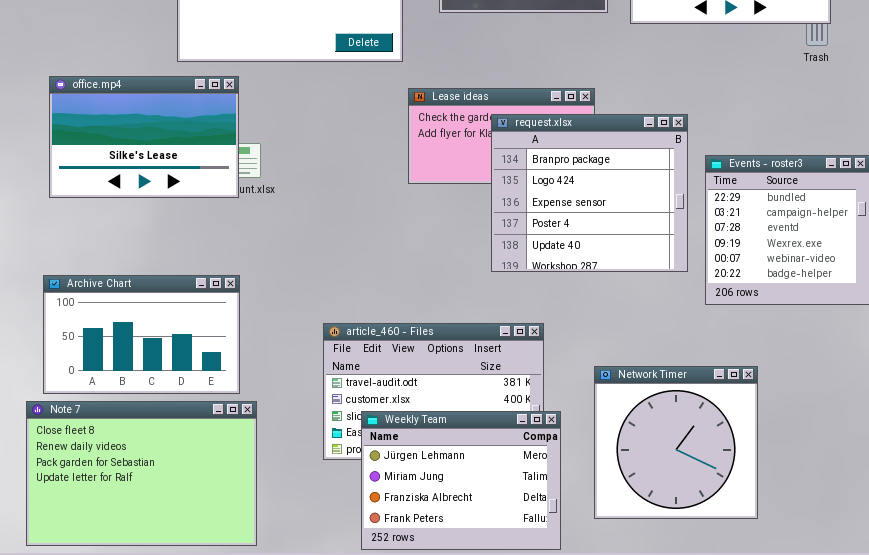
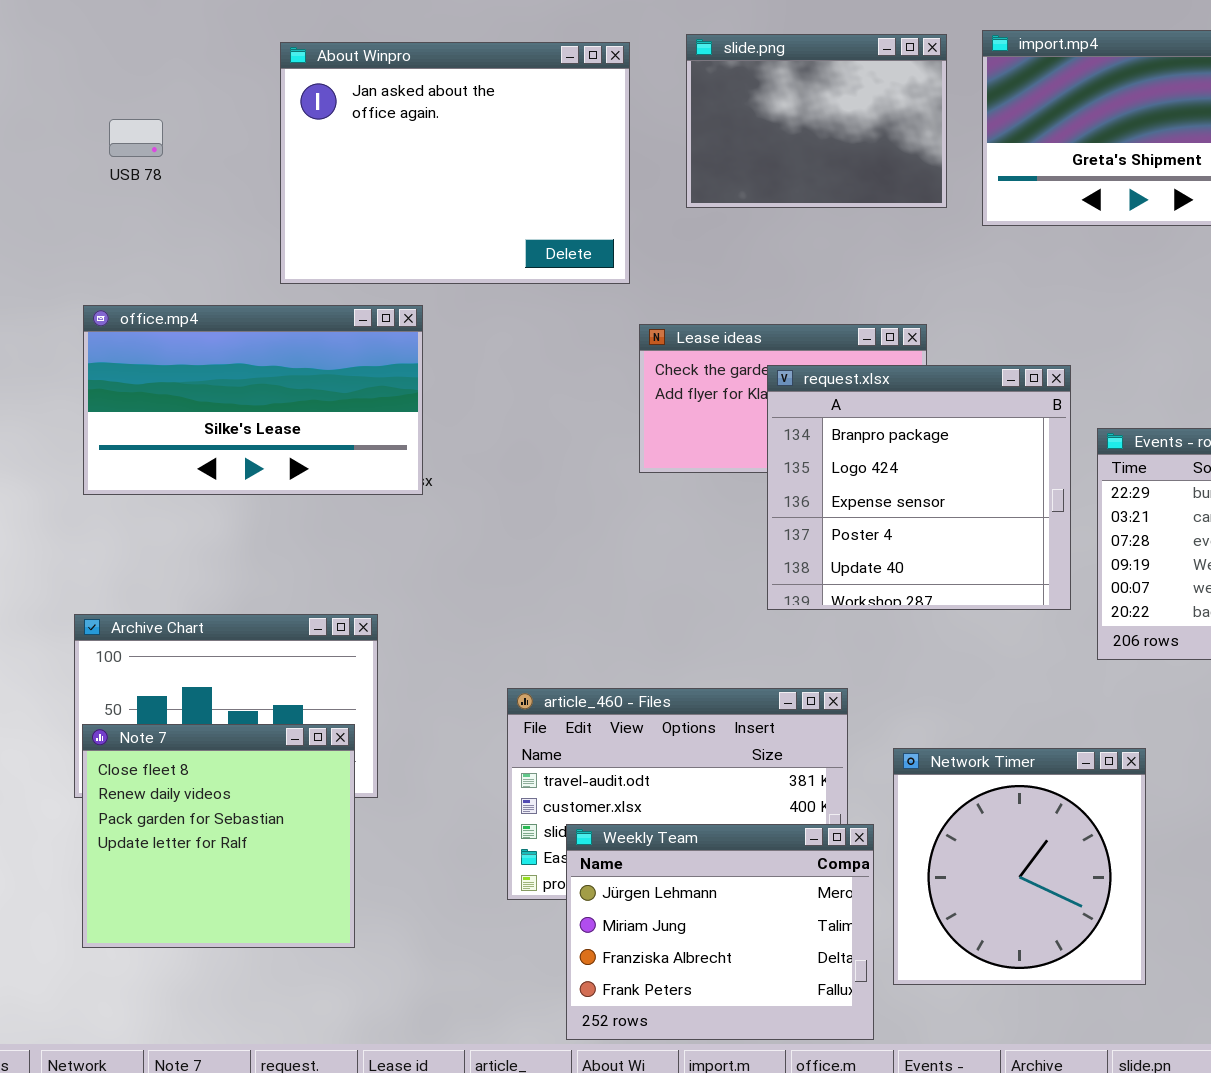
office.mp4: [49,76,239,198] -> [83,305,423,495], resized
Network Timer: [594,366,758,519] -> [893,748,1146,985], moved
Note 7: [26,401,257,546] -> [82,724,355,948], moved, resized

